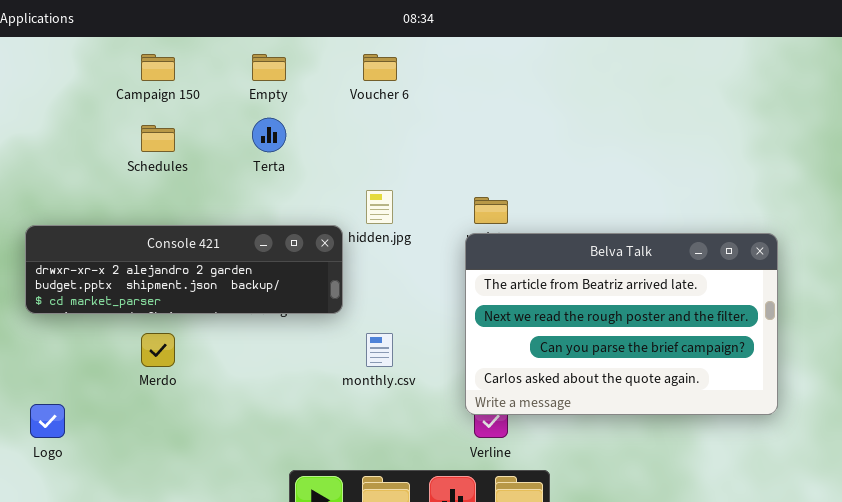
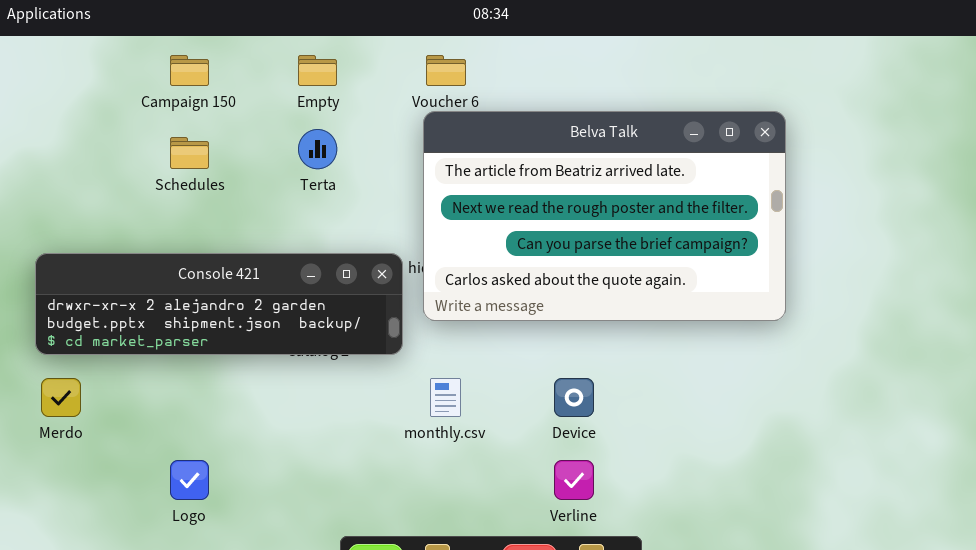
Belva Talk: [465,233,778,415] -> [423,111,786,321], moved
Merdo: [141,333,175,367] -> [41,378,81,417], moved
Logo: [30,404,65,438] -> [170,460,209,500], moved

